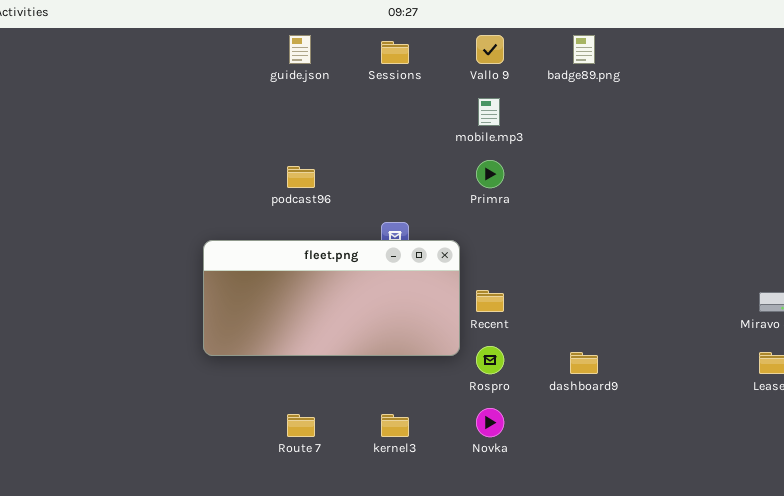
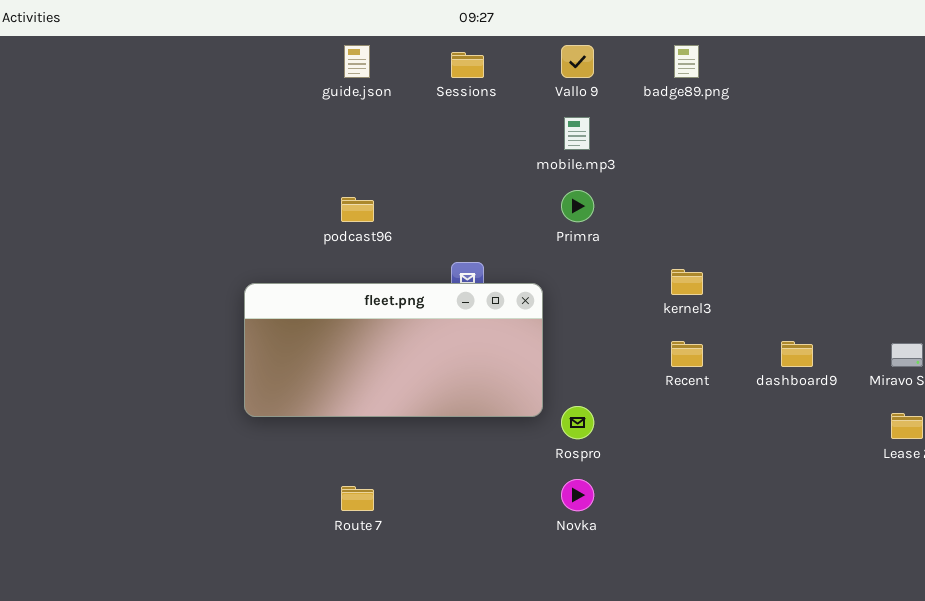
Recent: [476,290,504,312] -> [671,341,703,367], moved
dashboard9: [570,352,598,374] -> [781,341,813,367], moved
kernel3: [381,414,409,437] -> [671,269,703,295], moved

